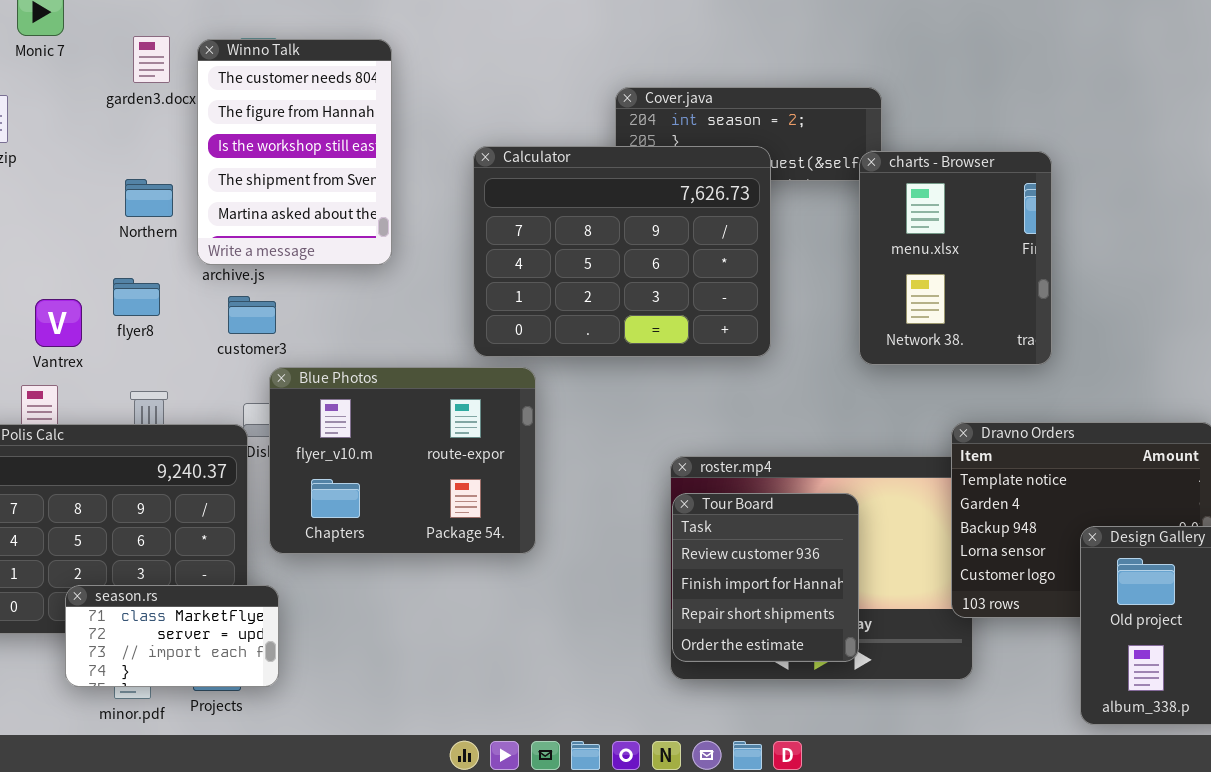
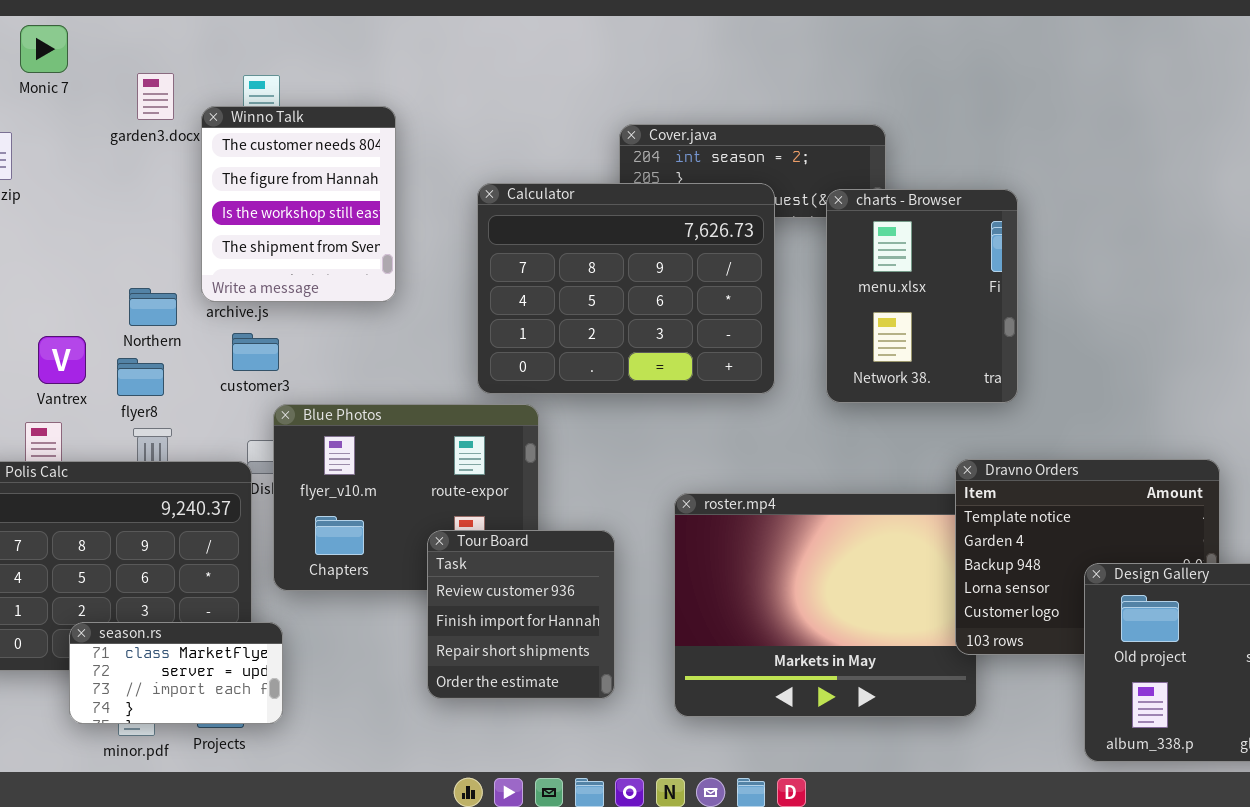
Winno Talk: [197,39,392,265] -> [201,106,396,302], resized
charts - Browser: [859,151,1052,365] -> [826,189,1018,403], moved
Northern: [125,179,173,217] -> [129,288,177,326], moved
flyer8: [113,278,160,316] -> [117,358,164,396], moved
Tour Board: [672,493,859,662] -> [427,530,615,699], moved

